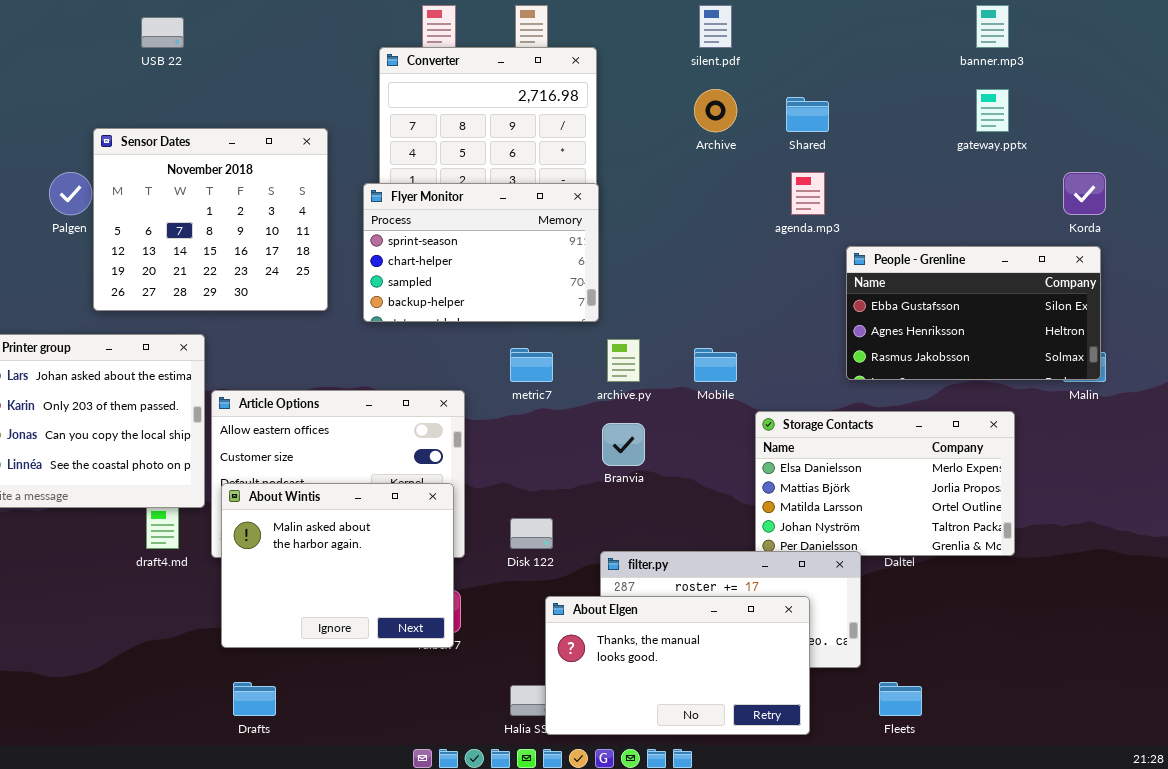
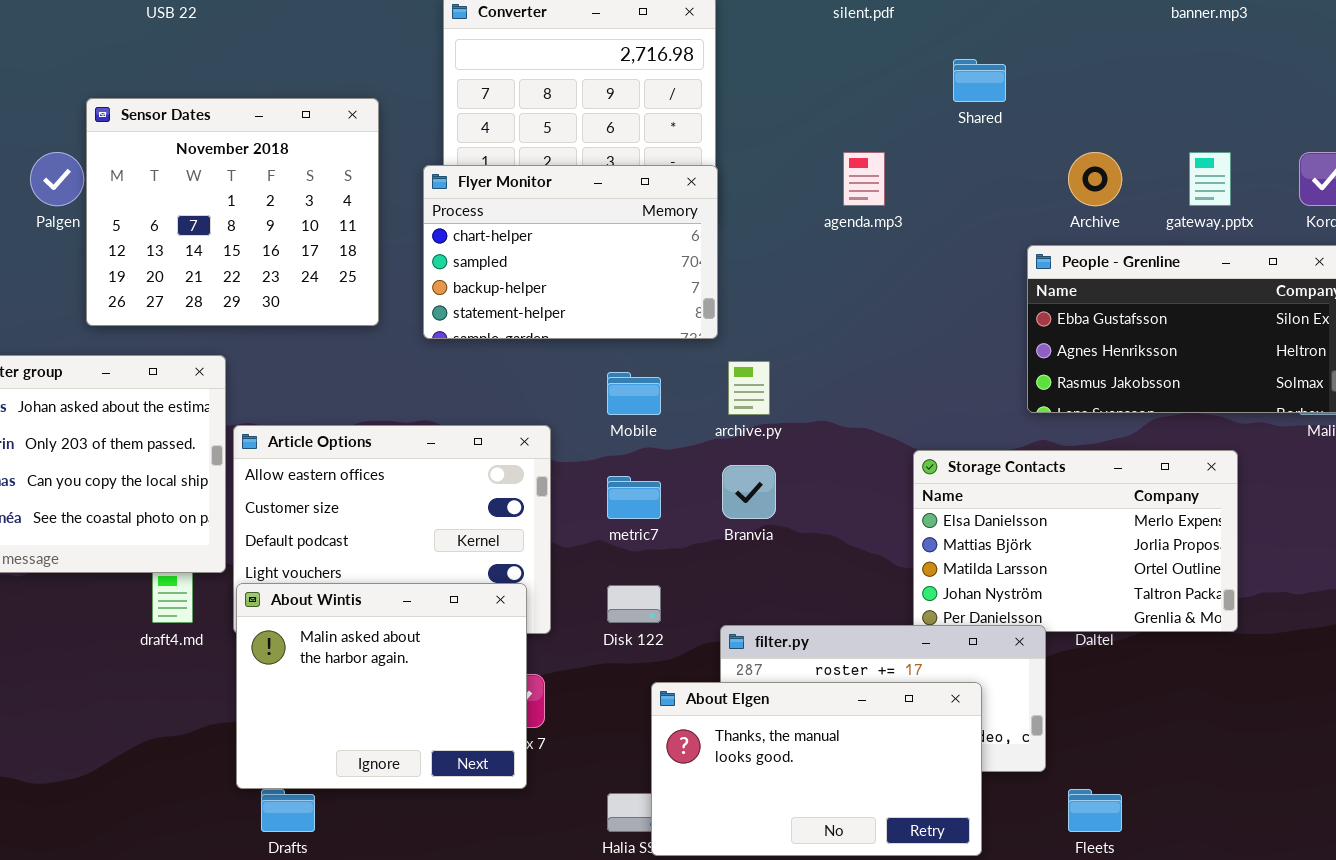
Archive: [694,89,737,132] -> [1068,152,1122,206], moved
gateway.pptx: [976,89,1009,132] -> [1189,152,1231,206], moved
agenda.mp3: [791,172,825,215] -> [843,152,885,206], moved
Flyer Monitor: [363,183,599,322] -> [423,165,718,339], scrolled down 1 row
metric7: [510,348,553,382] -> [607,476,661,519], moved
Mobile: [694,348,737,382] -> [607,372,661,415], moved
About Wintis: [221,483,454,648] -> [236,583,527,789], moved

